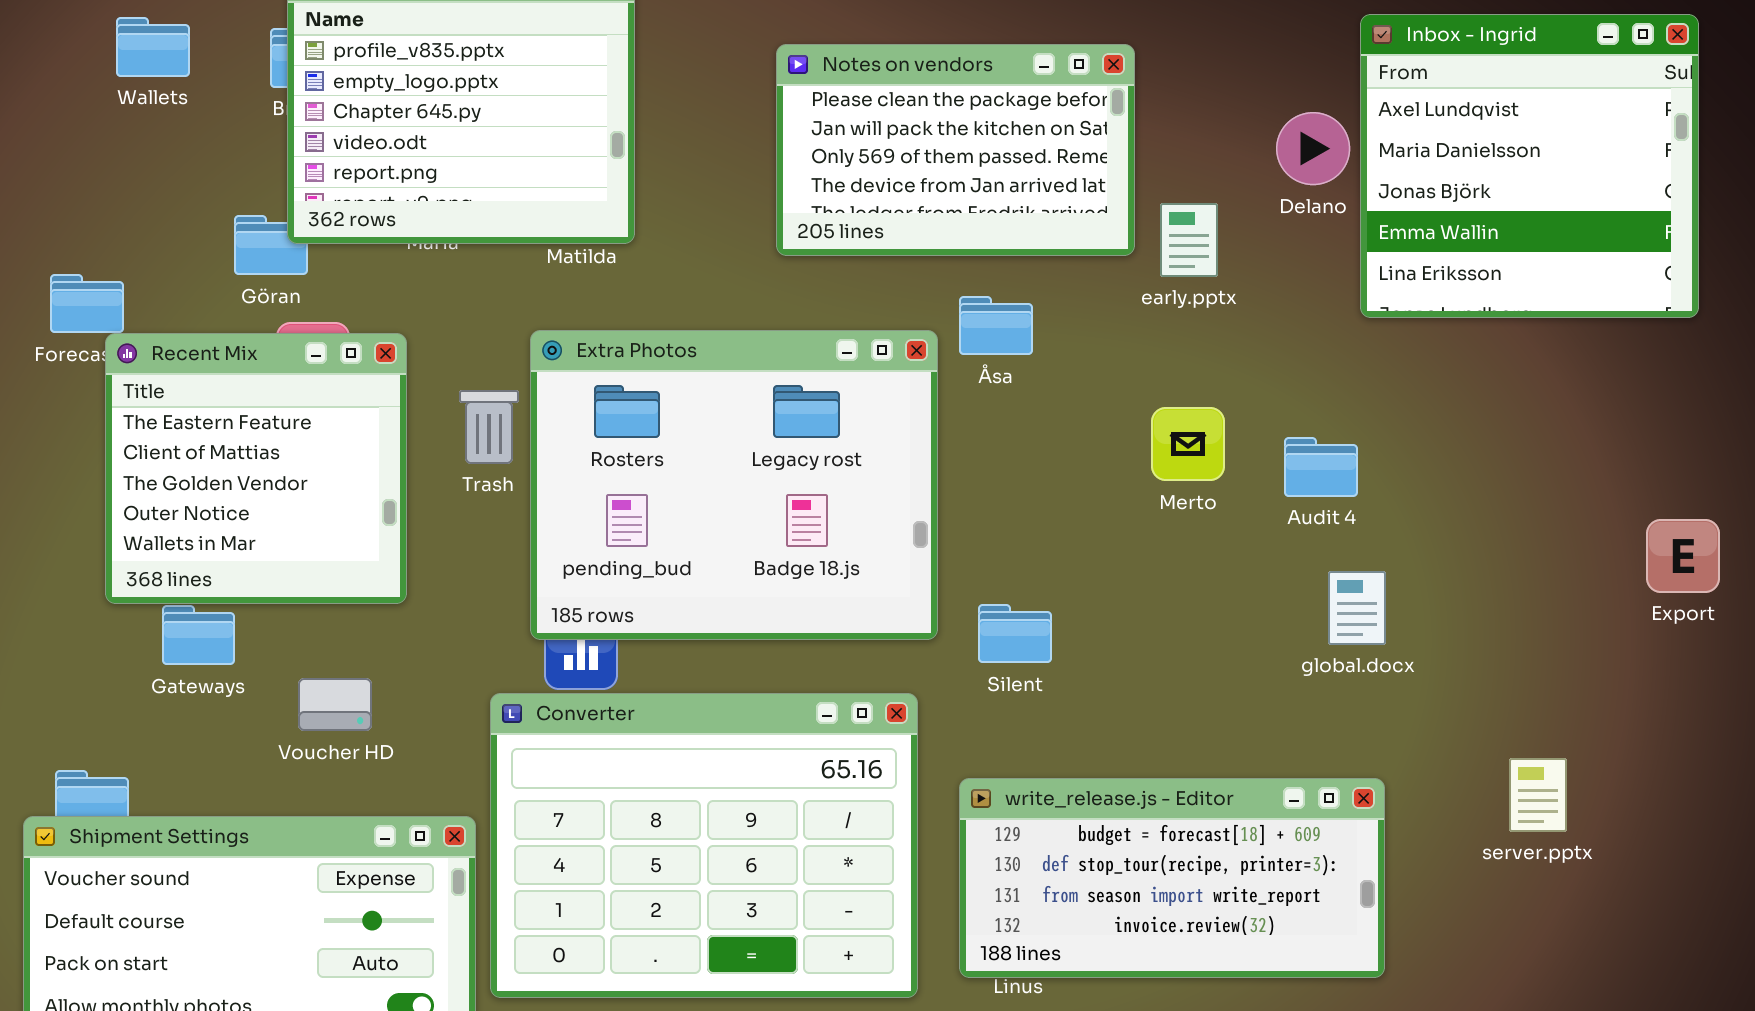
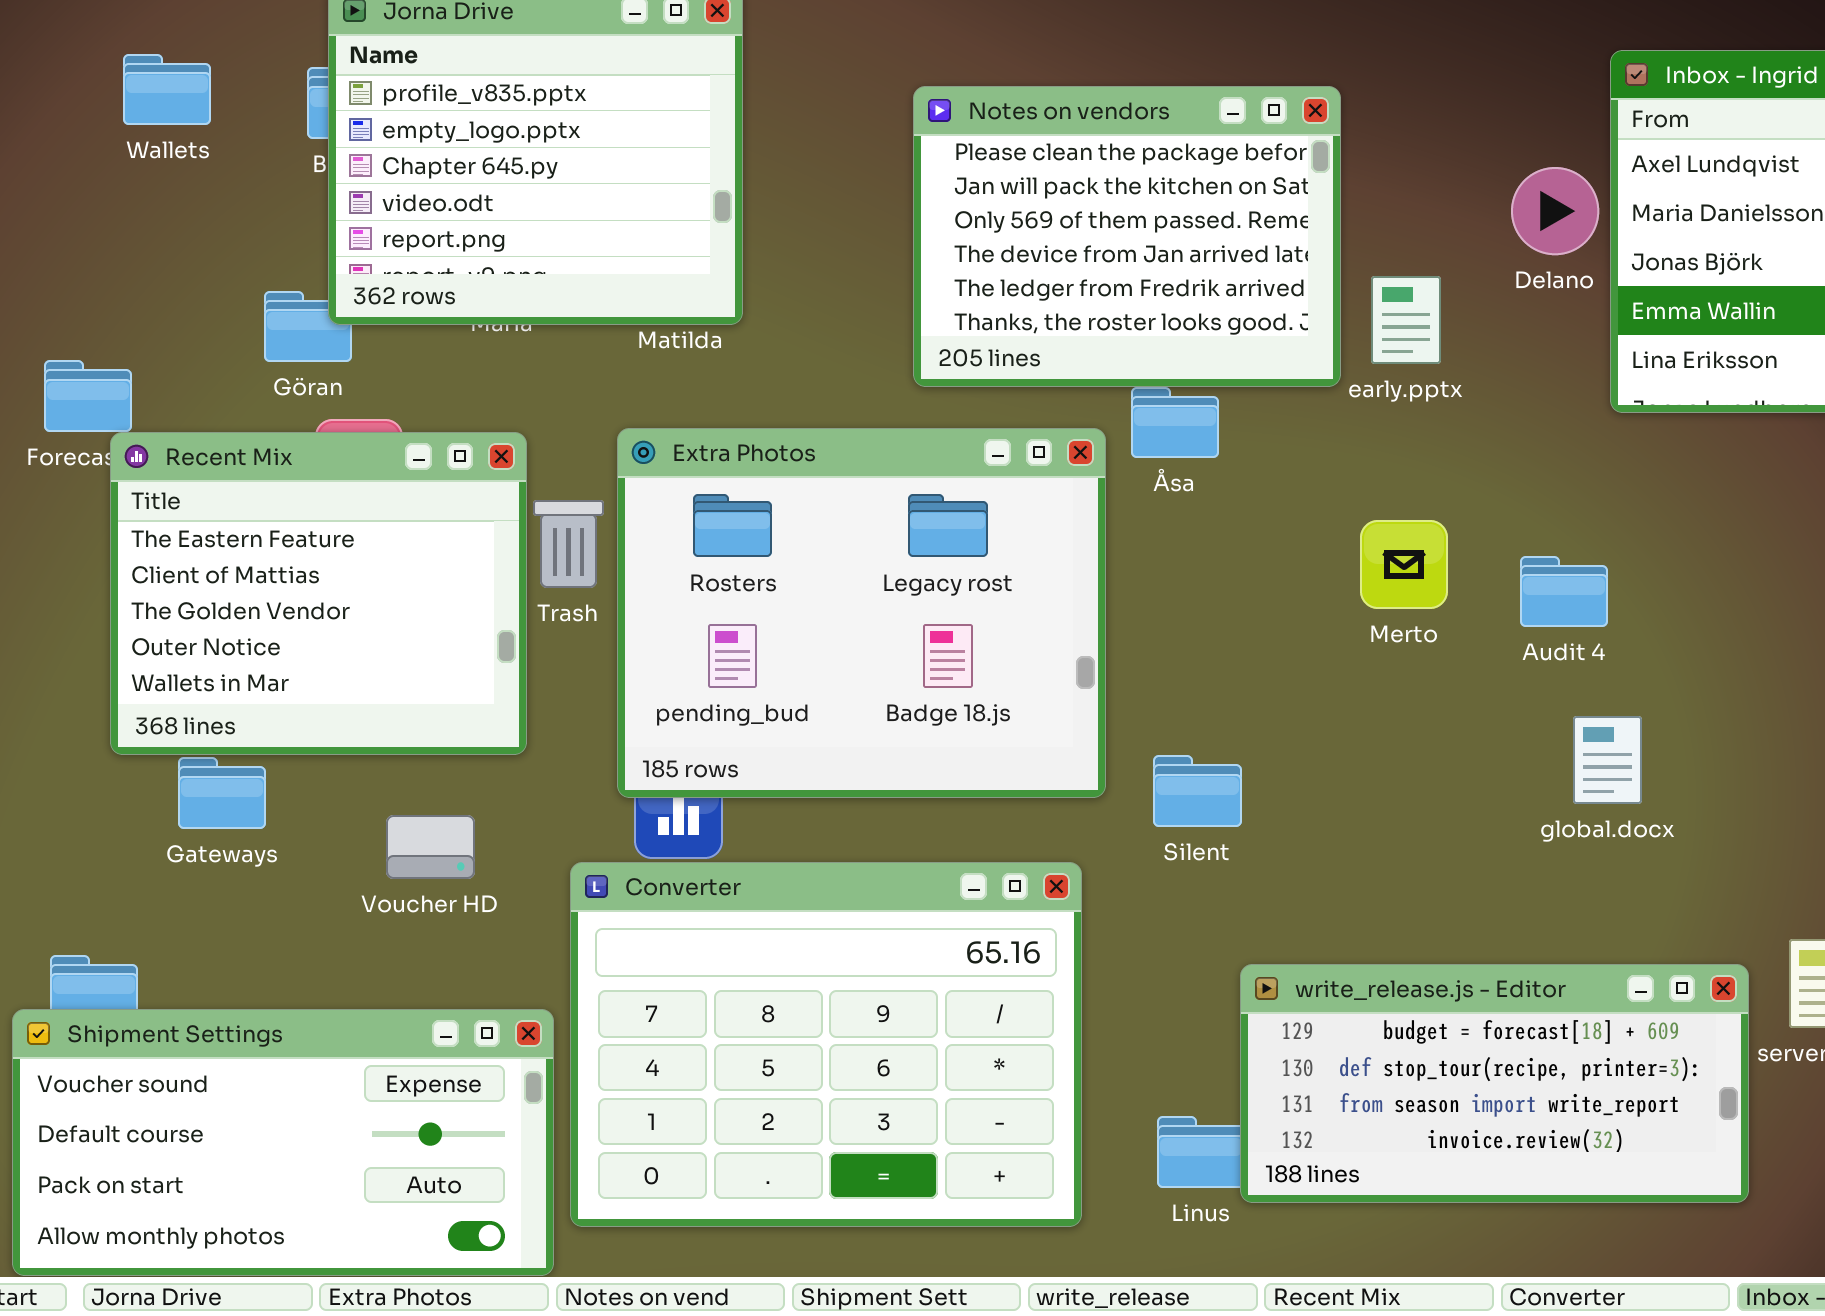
Notes on vendors: [776,44,1135,256] -> [913,86,1341,387], resized
Recent Mix: [105,333,407,604] -> [110,432,527,755], resized
Voucher HD: [298,678,372,731] -> [386,815,475,879], moved
write_release.js - Editor: [959,778,1385,978] -> [1240,964,1749,1203], moved

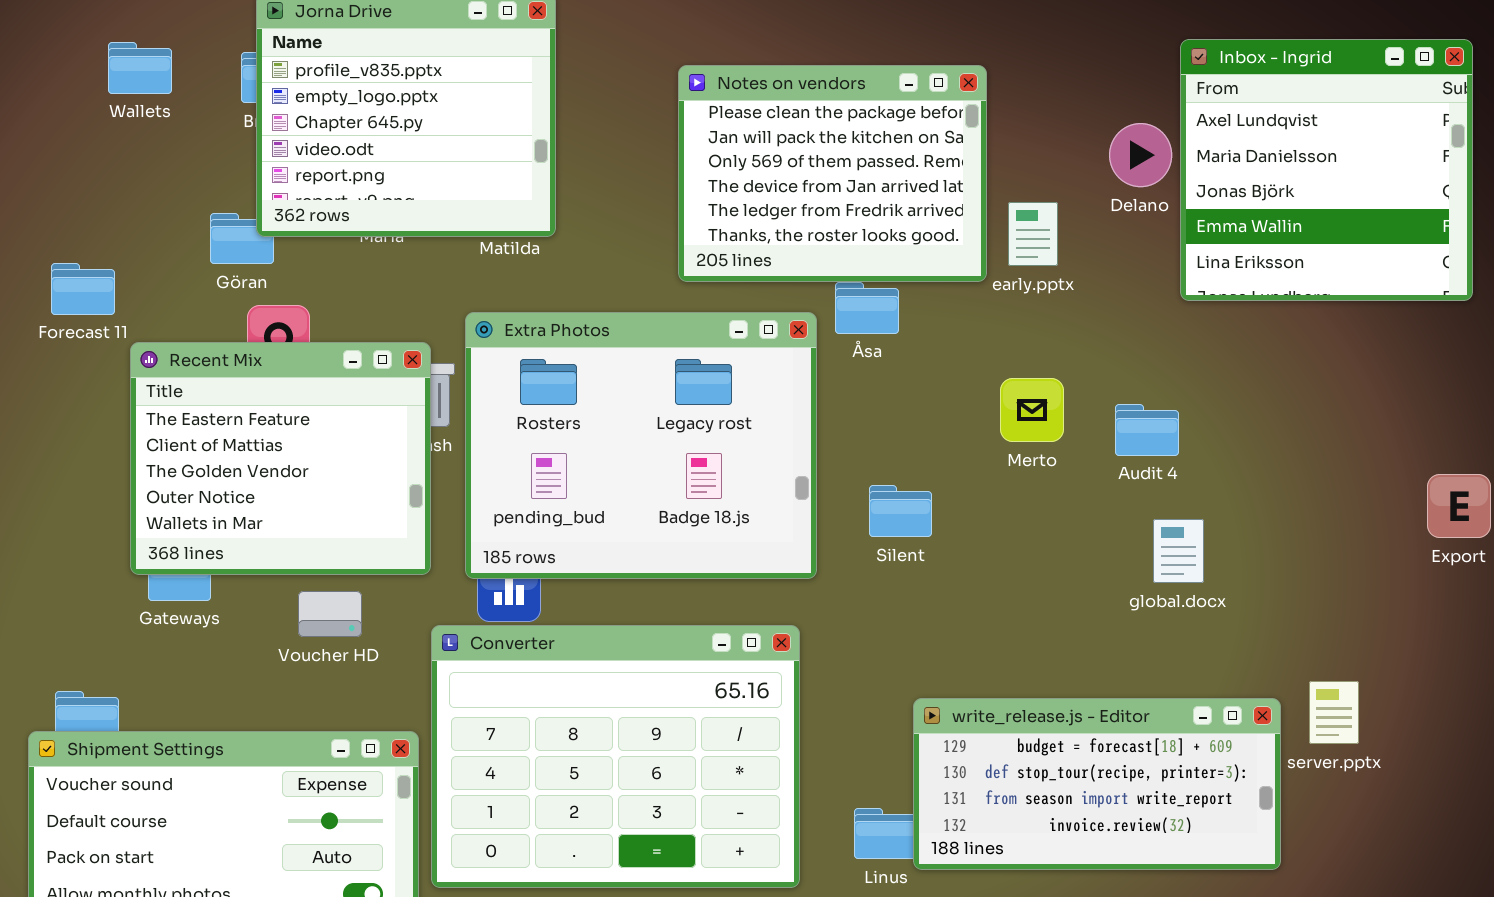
Recent Mix: [110,432,527,755] -> [130,342,431,575], moved
Silent: [1153,755,1242,827] -> [869,485,932,537], moved

